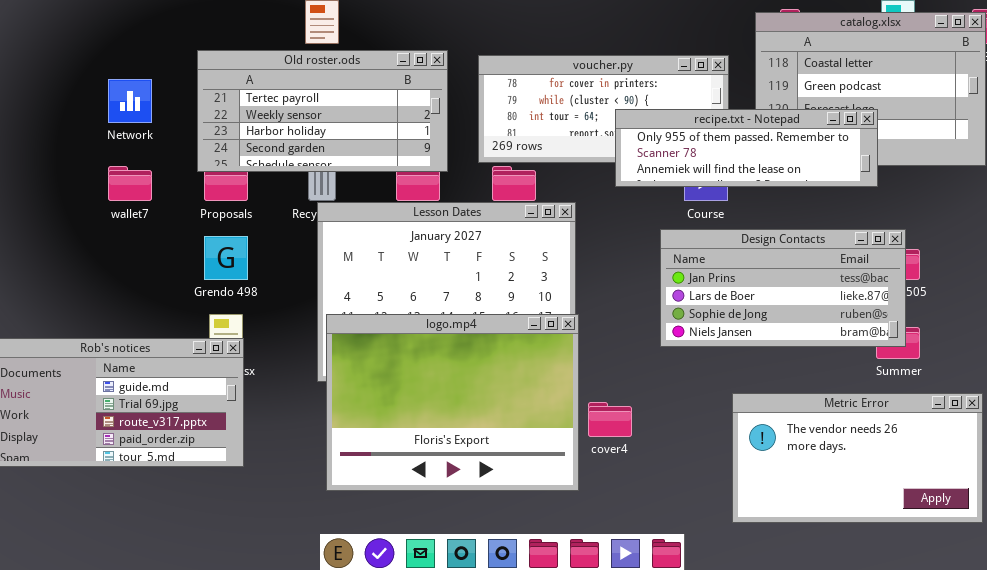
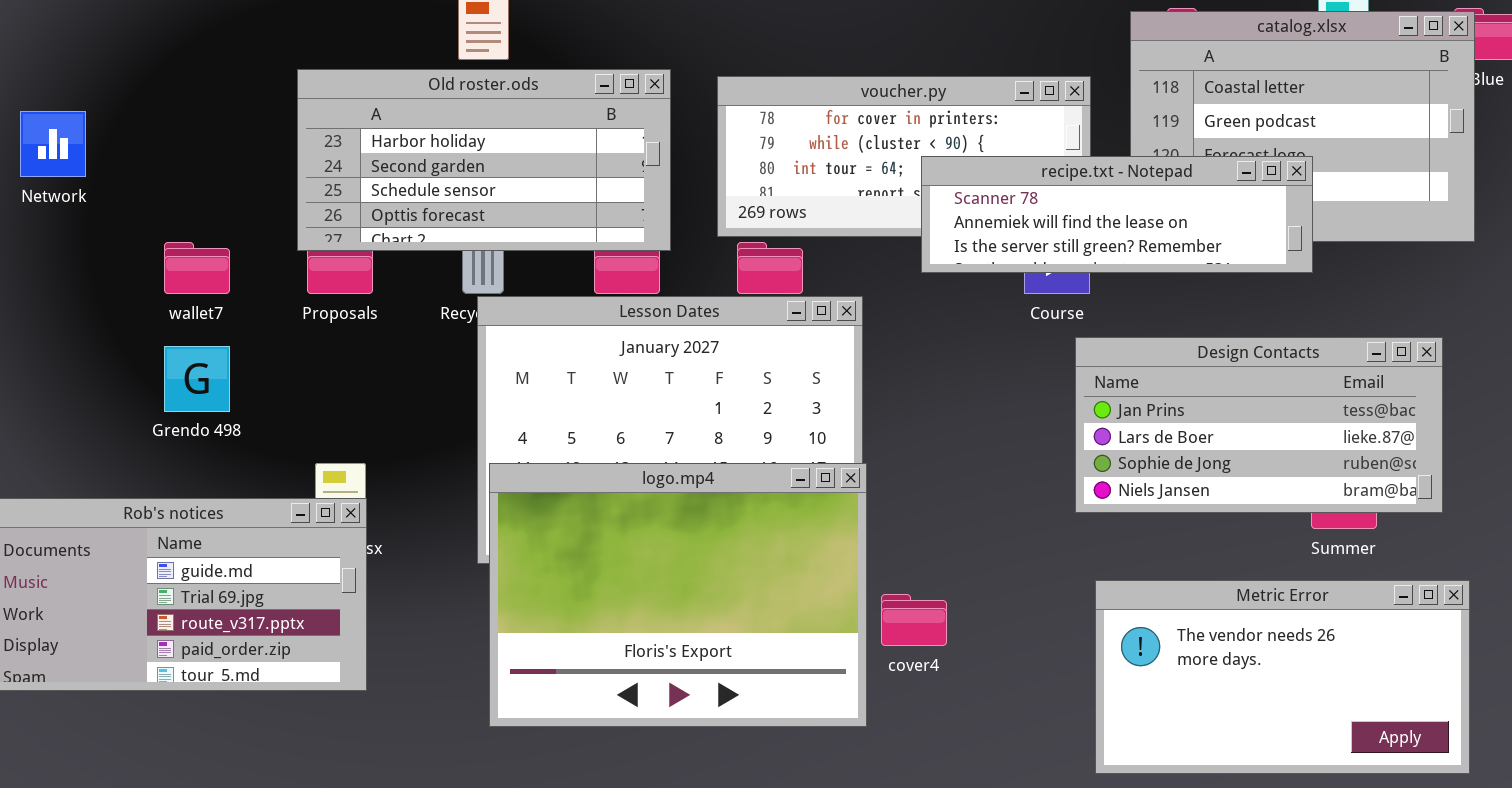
Old roster.ods: [197,50,448,172] -> [297,69,671,251], scrolled down 2 rows
Network: [108,79,152,123] -> [20,111,86,177], moved
recipe.txt - Notepad: [615,109,878,187] -> [921,156,1313,273], scrolled down 1 row
Design Contacts: [660,229,906,347] -> [1075,337,1443,513], moved
Grendo 498: [204,236,248,280] -> [164,346,230,412], moved

